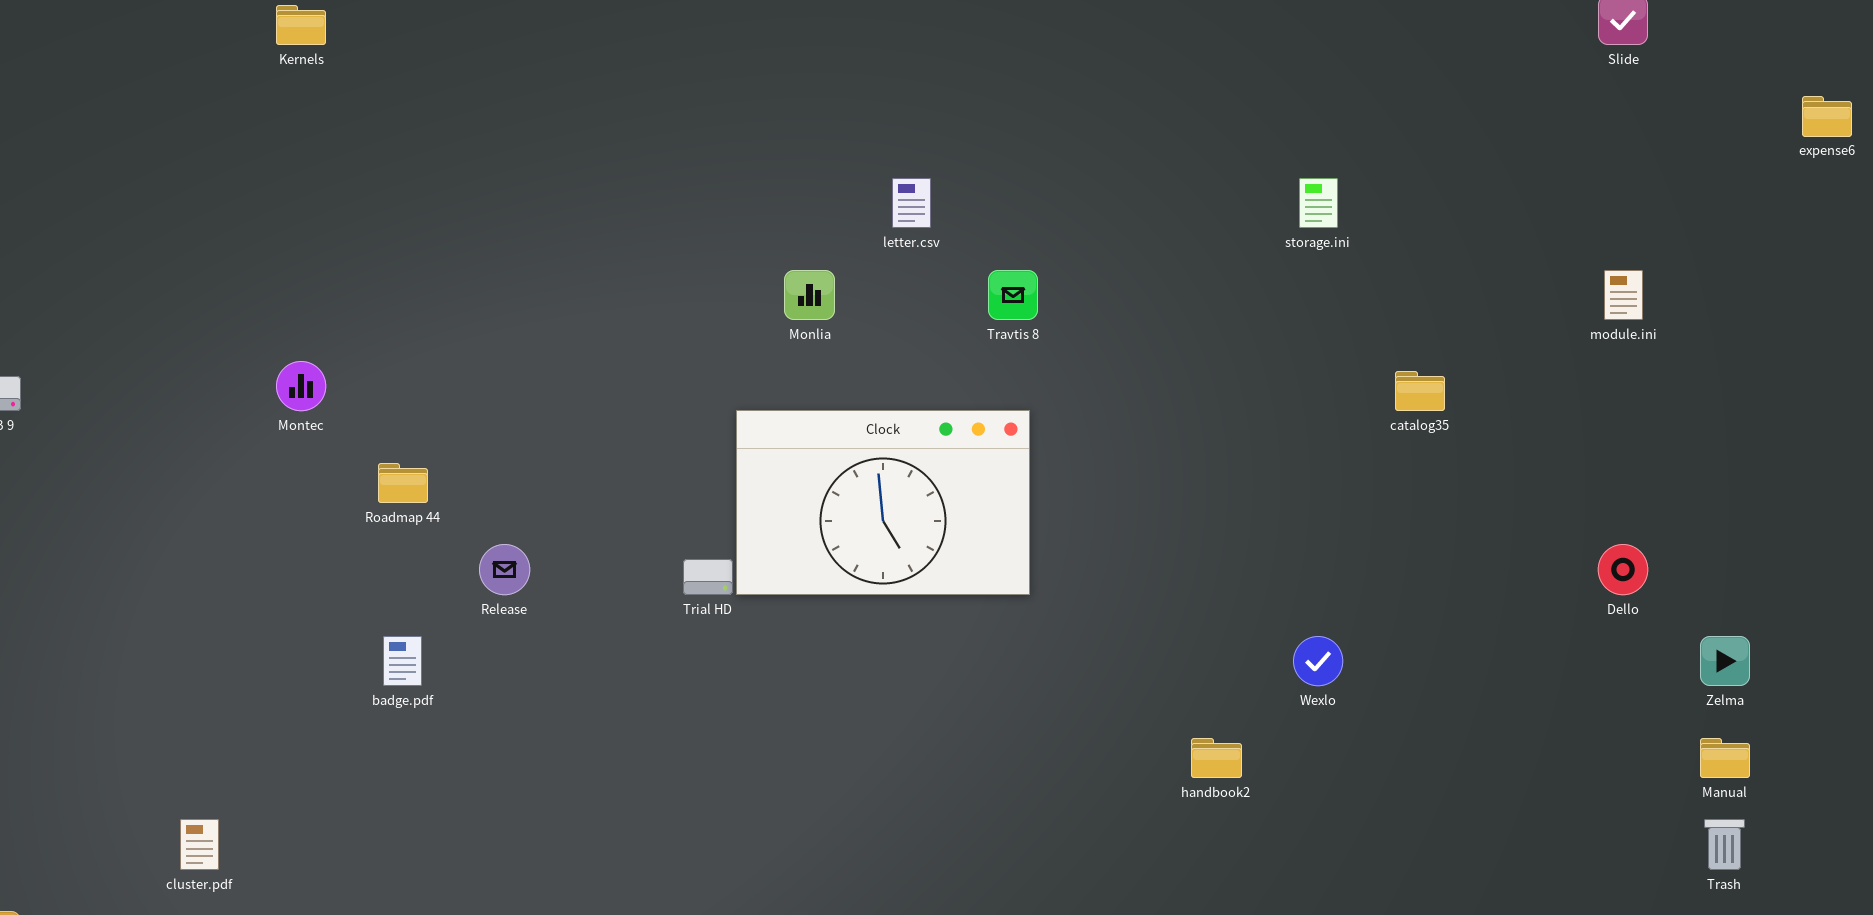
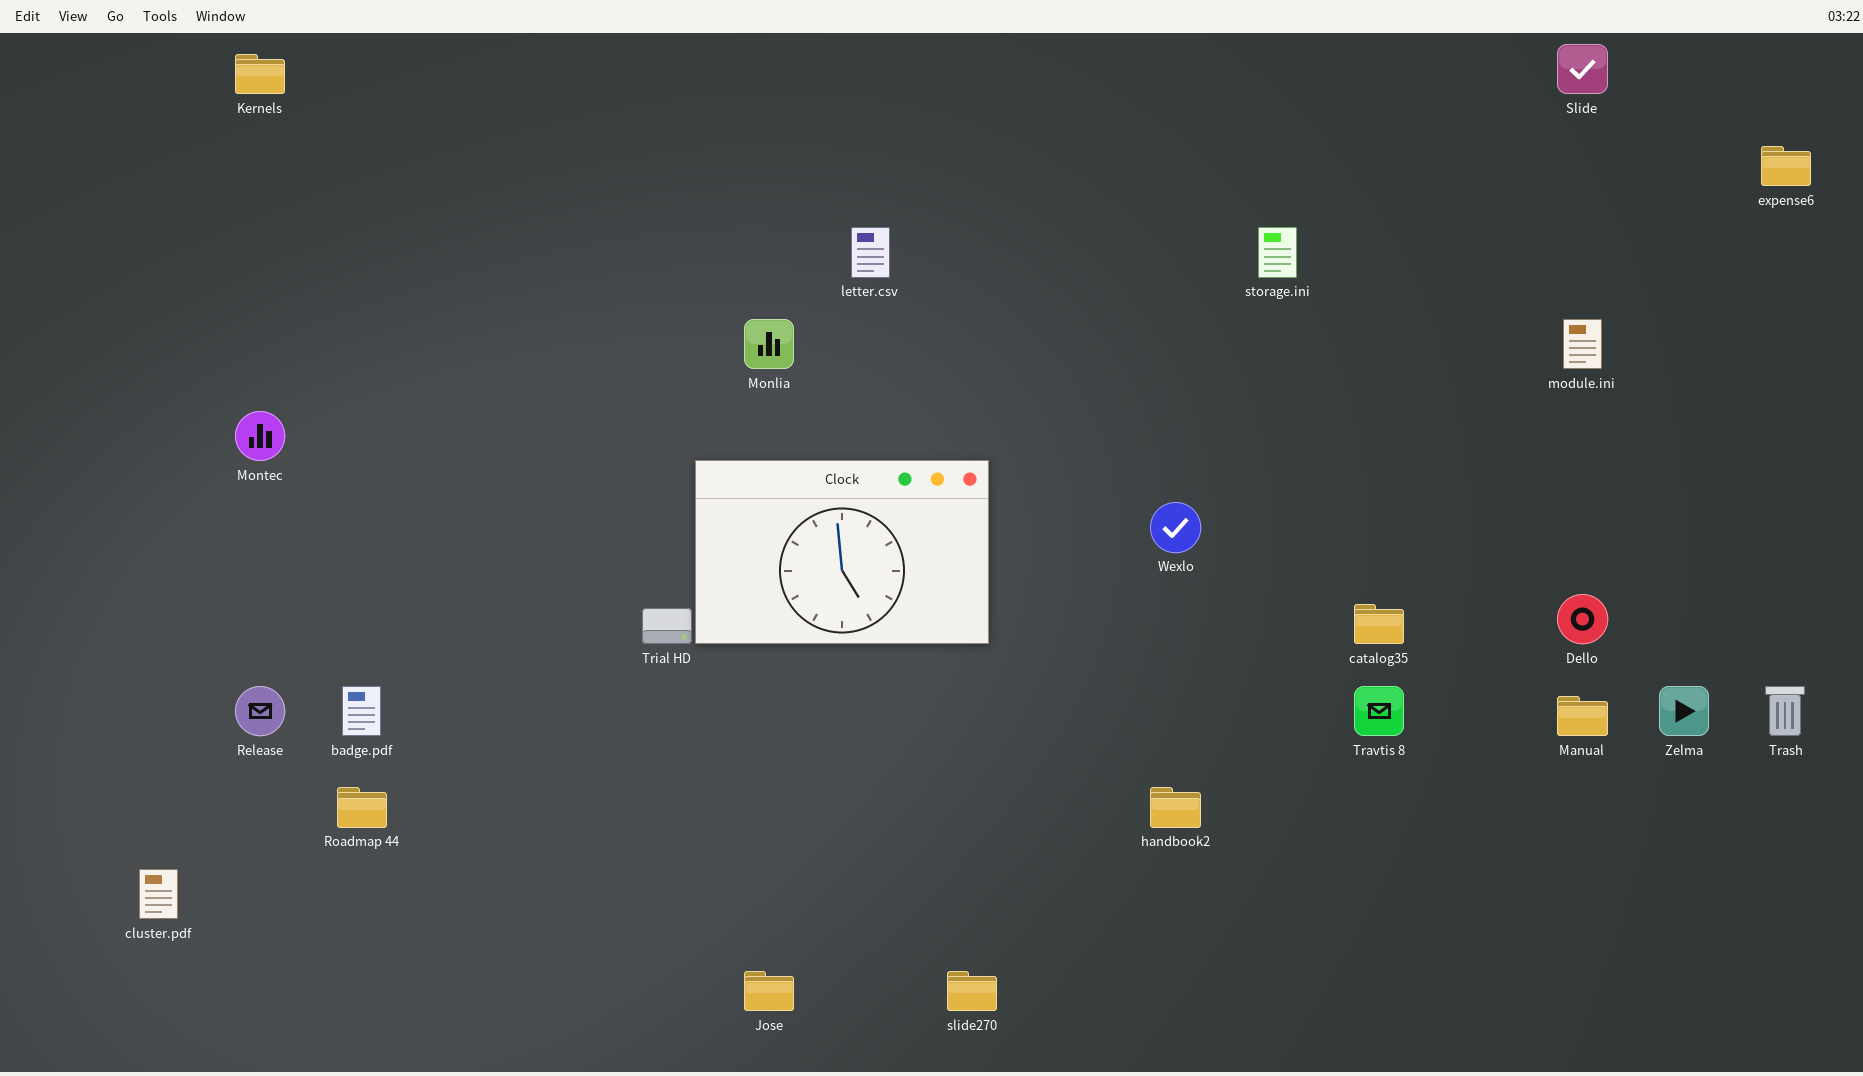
Travtis 8: [988,270,1038,320] -> [1354,686,1404,736], moved
catalog35: [1395,371,1445,411] -> [1354,604,1404,644], moved
Roadmap 44: [378,463,428,503] -> [337,787,387,828], moved
Release: [479,544,530,595] -> [235,686,285,736], moved
Wexlo: [1293,636,1343,686] -> [1150,502,1201,553], moved
Manual: [1700,738,1750,778] -> [1557,696,1608,736], moved
Trash: [1704,819,1745,870] -> [1765,686,1805,736], moved

